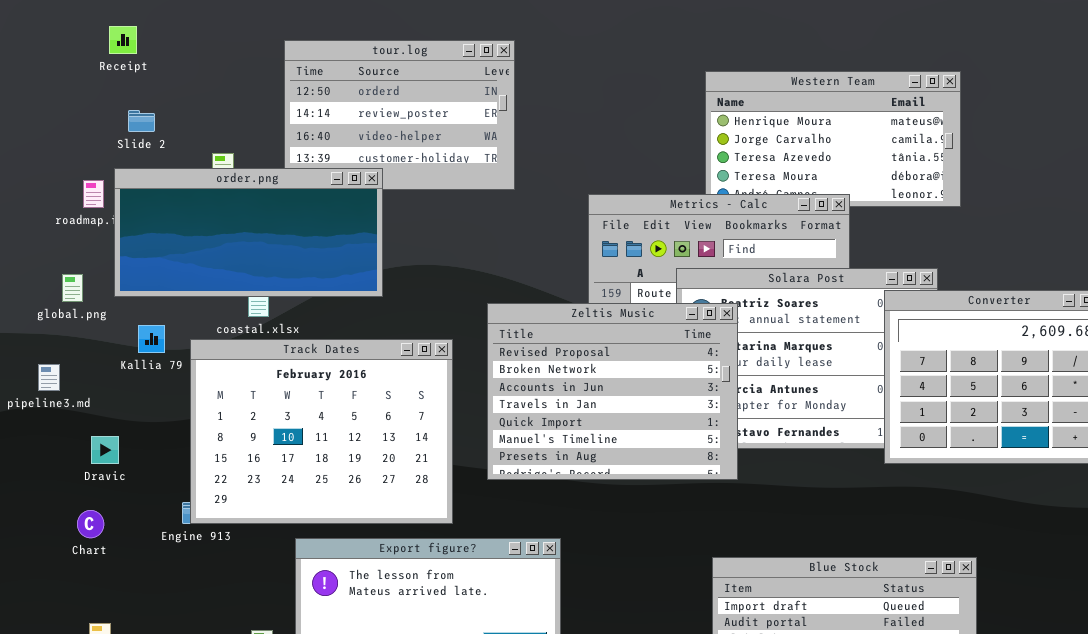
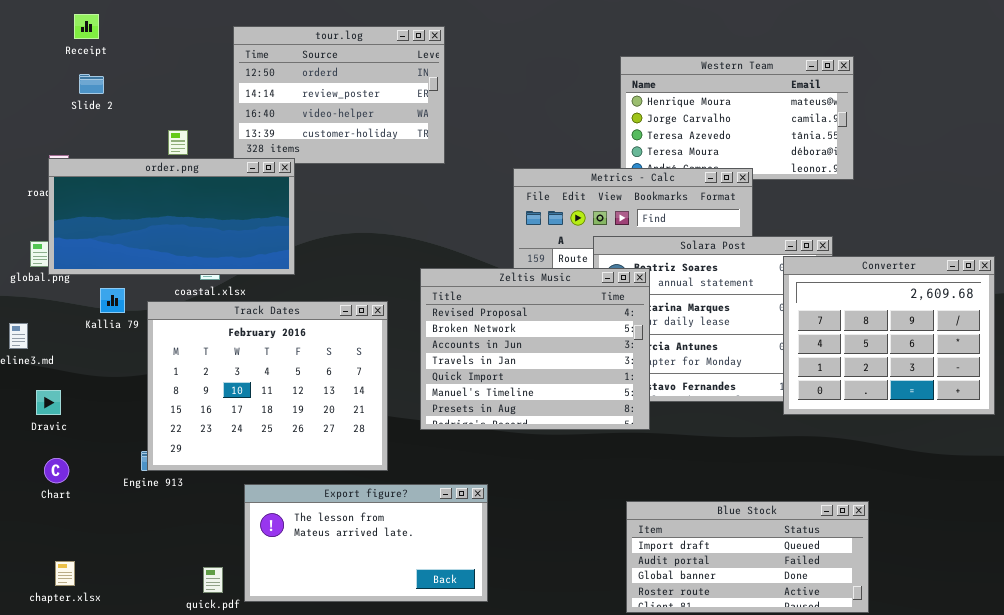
Slide 2: [128,110,155,132] -> [79,74,104,94], moved
order.png: [114,168,383,297] -> [48,158,295,275], moved
Dravic: [91,436,119,464] -> [36,390,61,415], moved

